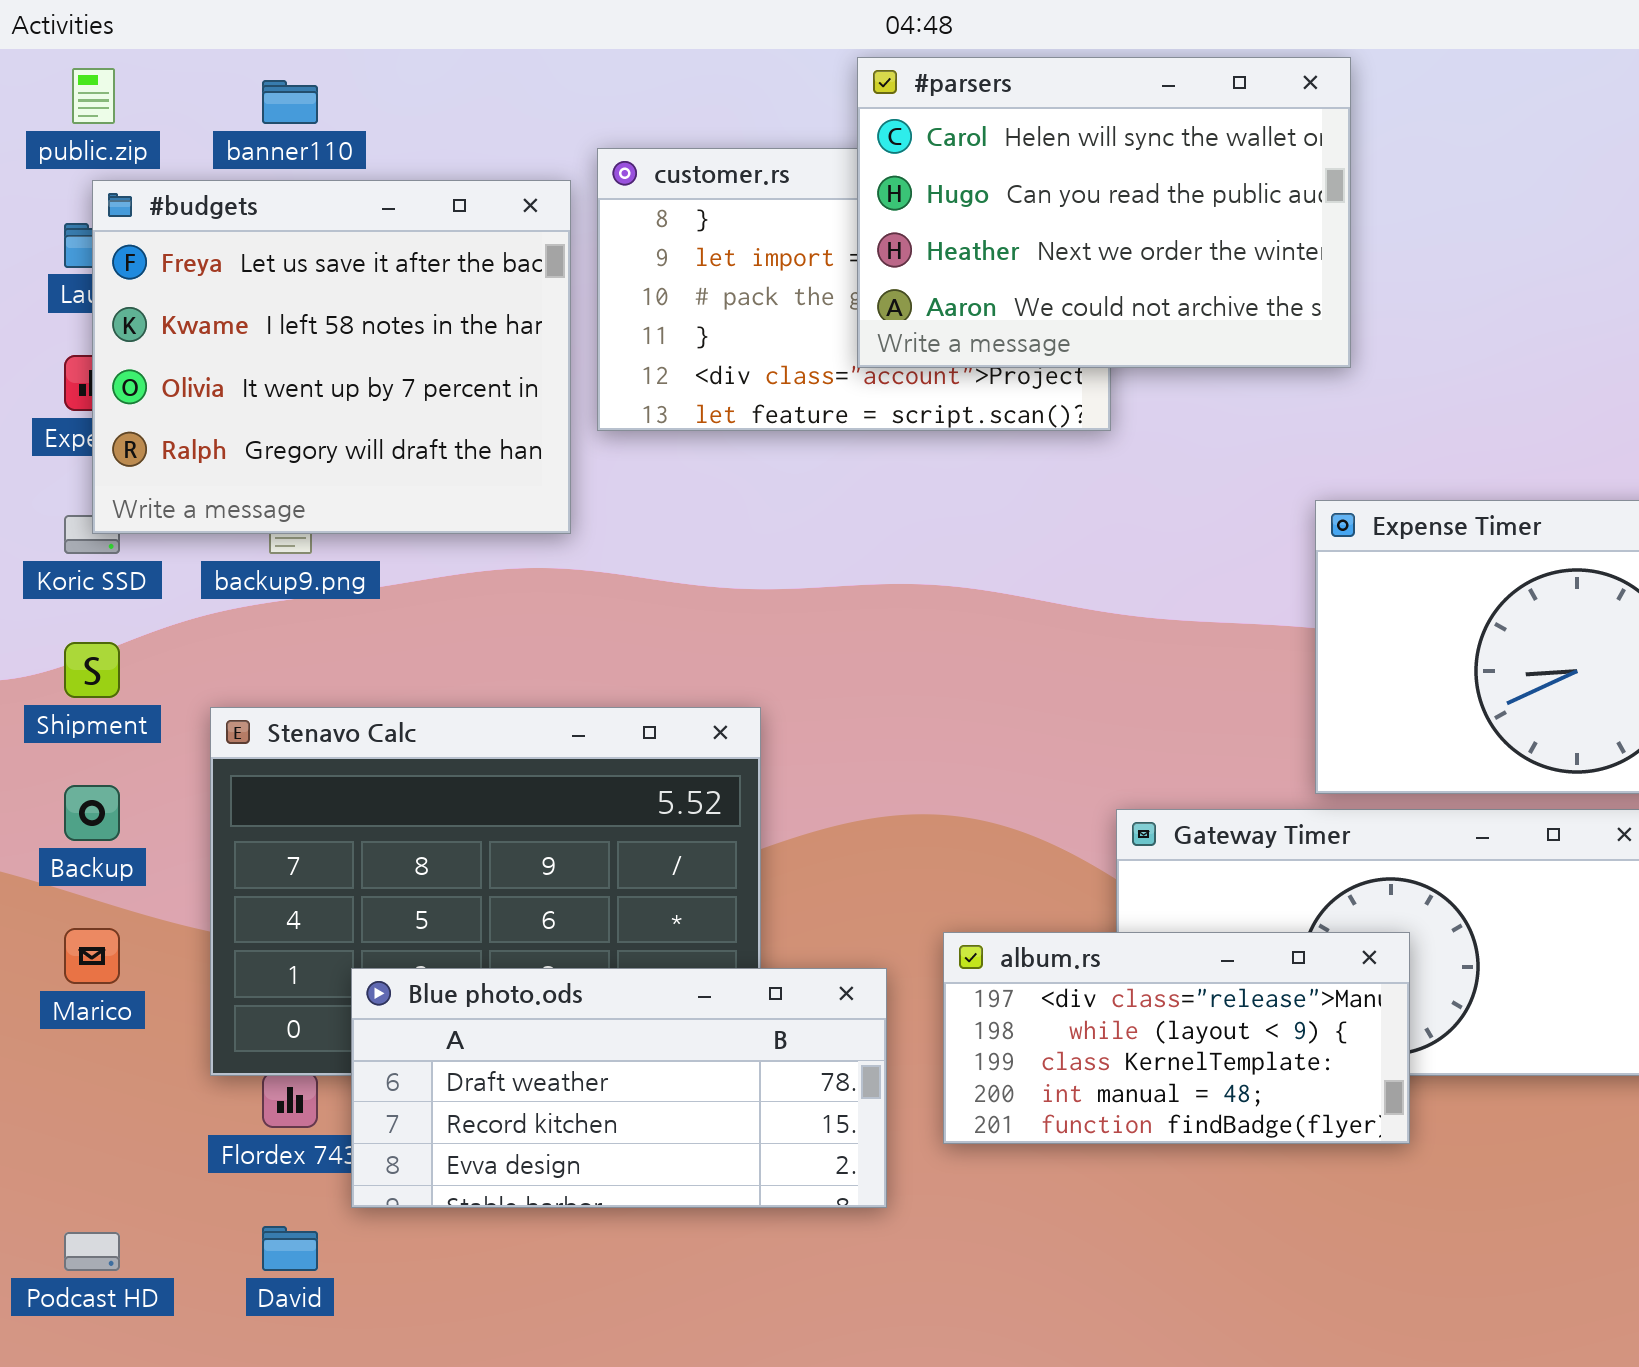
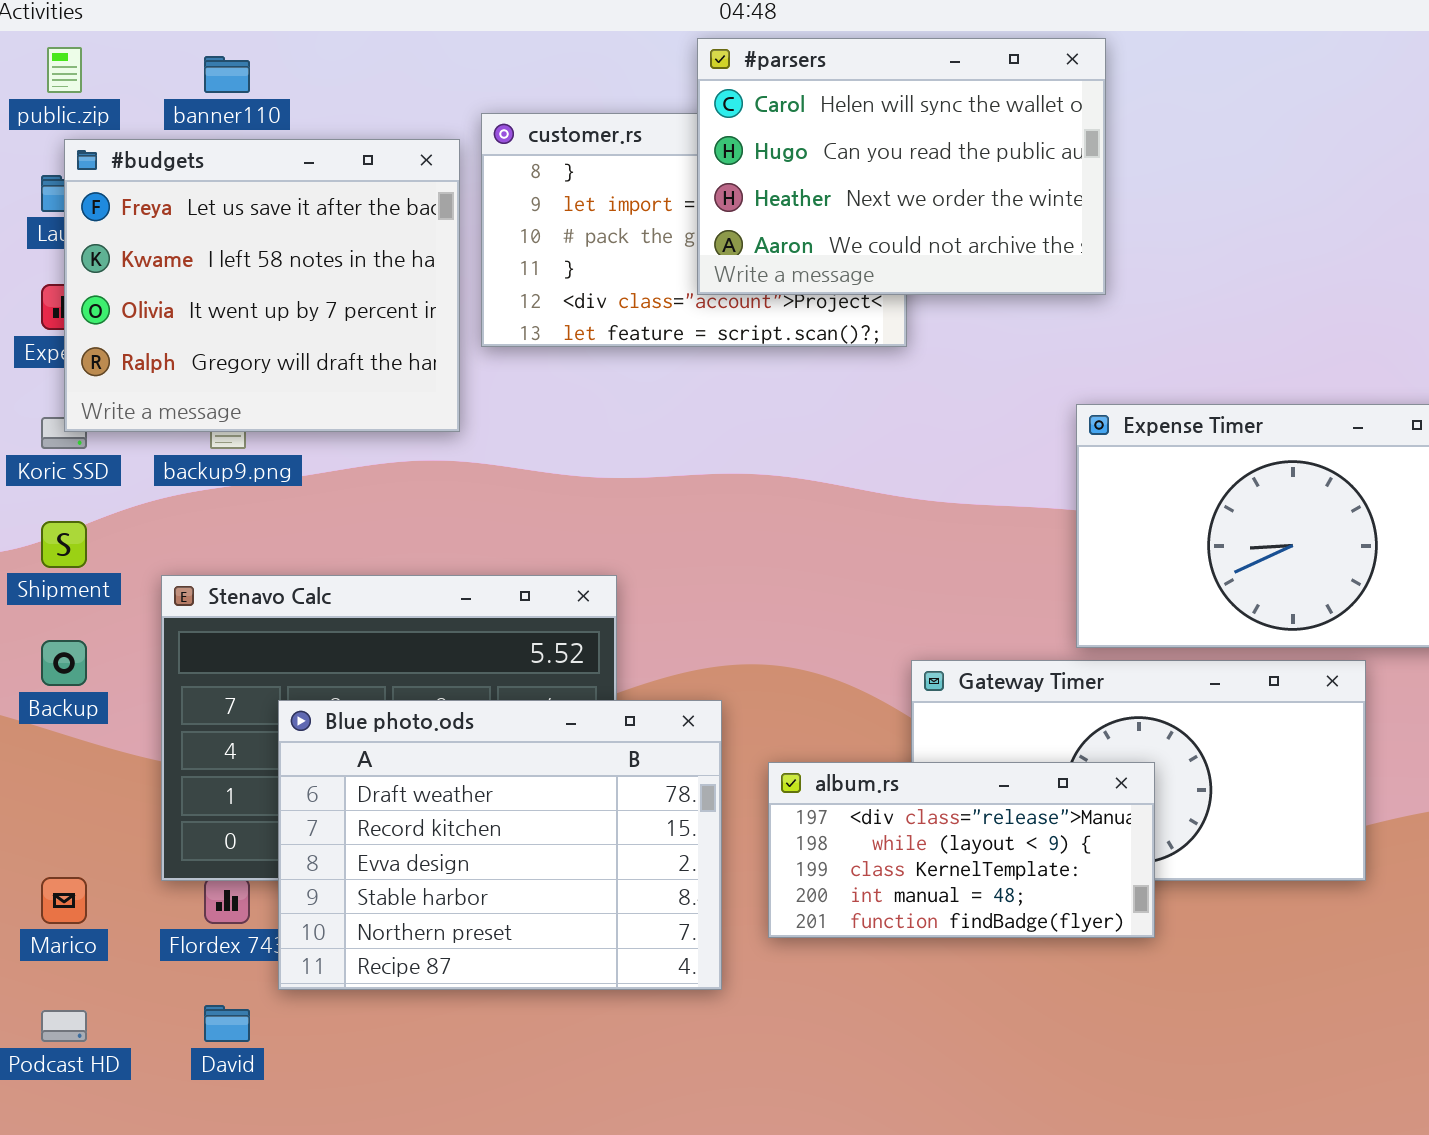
Marico: [64,928,120,984] -> [41,877,87,924], moved
Blue photo.ods: [351,968,887,1208] -> [278,700,722,990], resized

